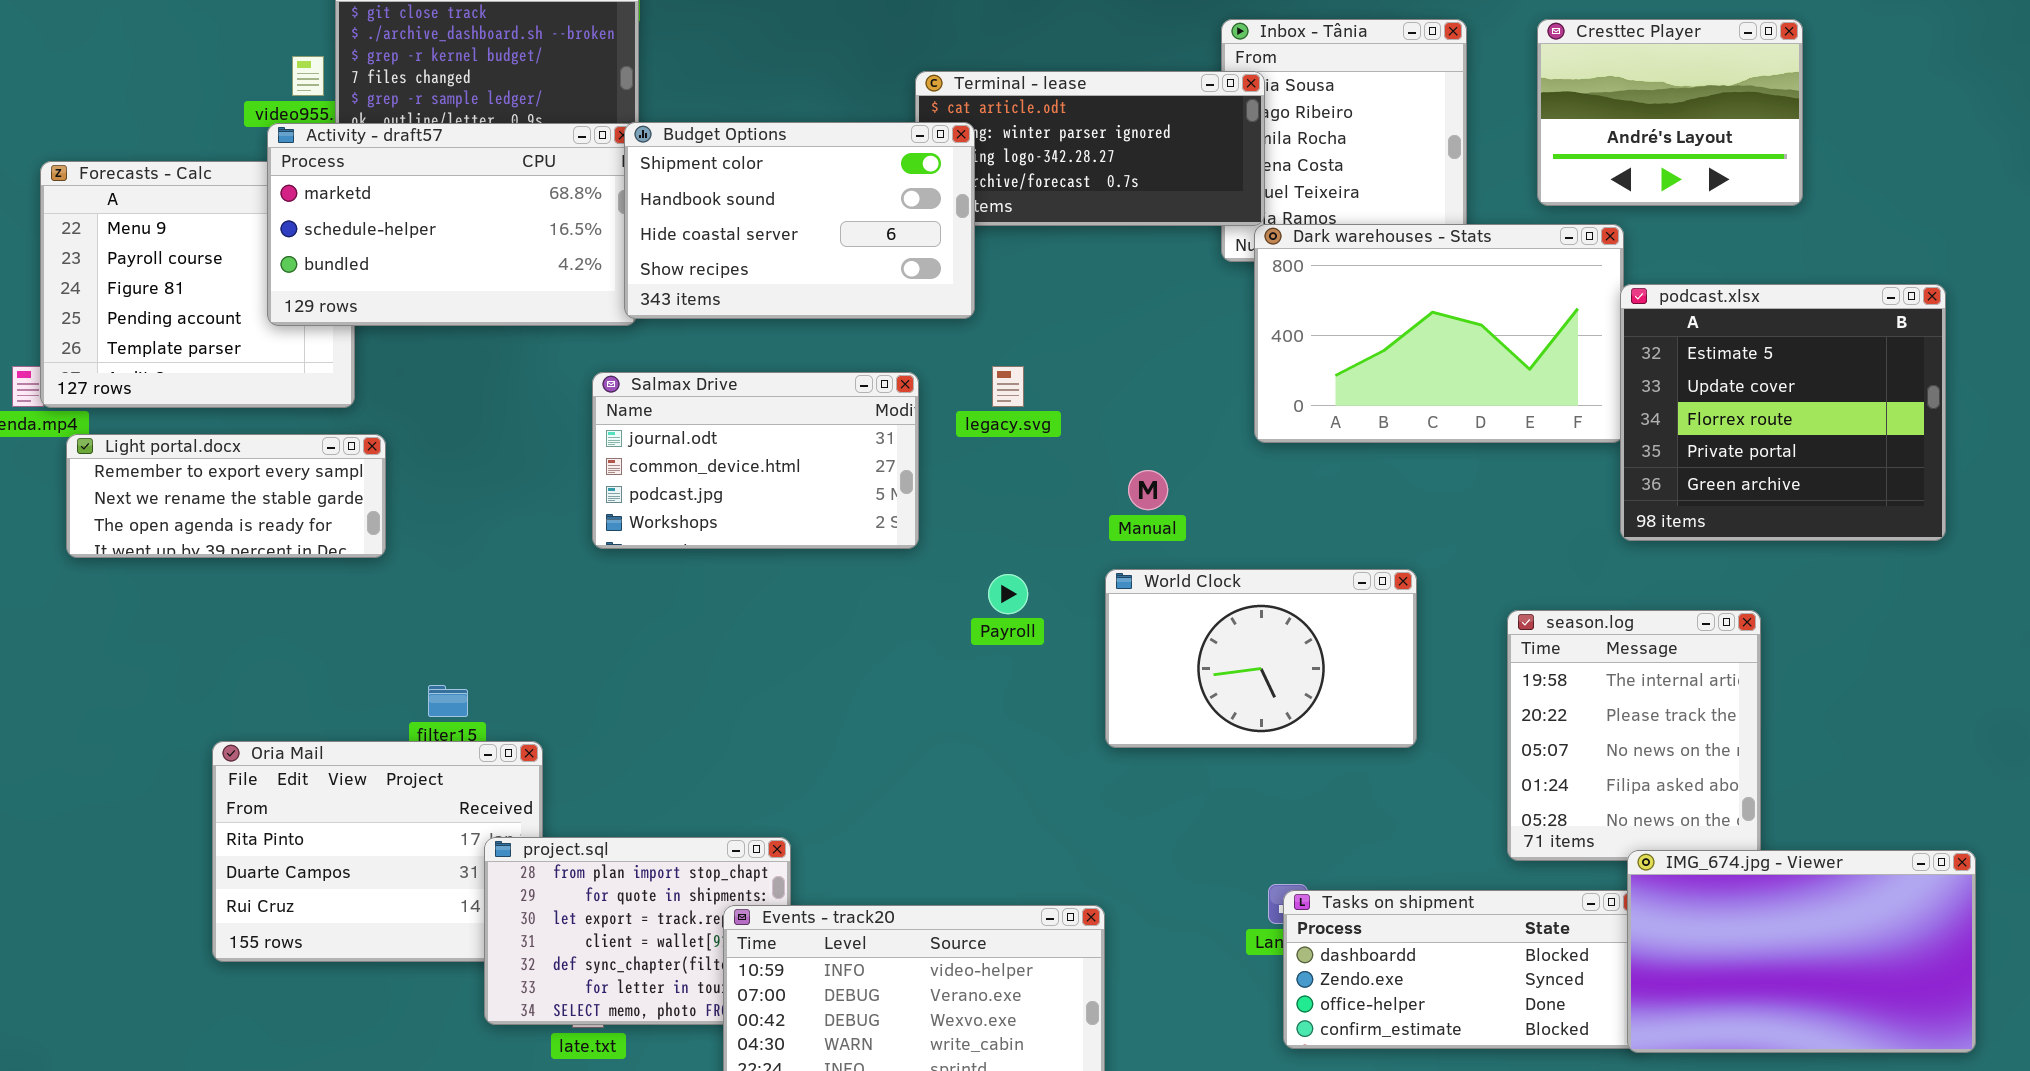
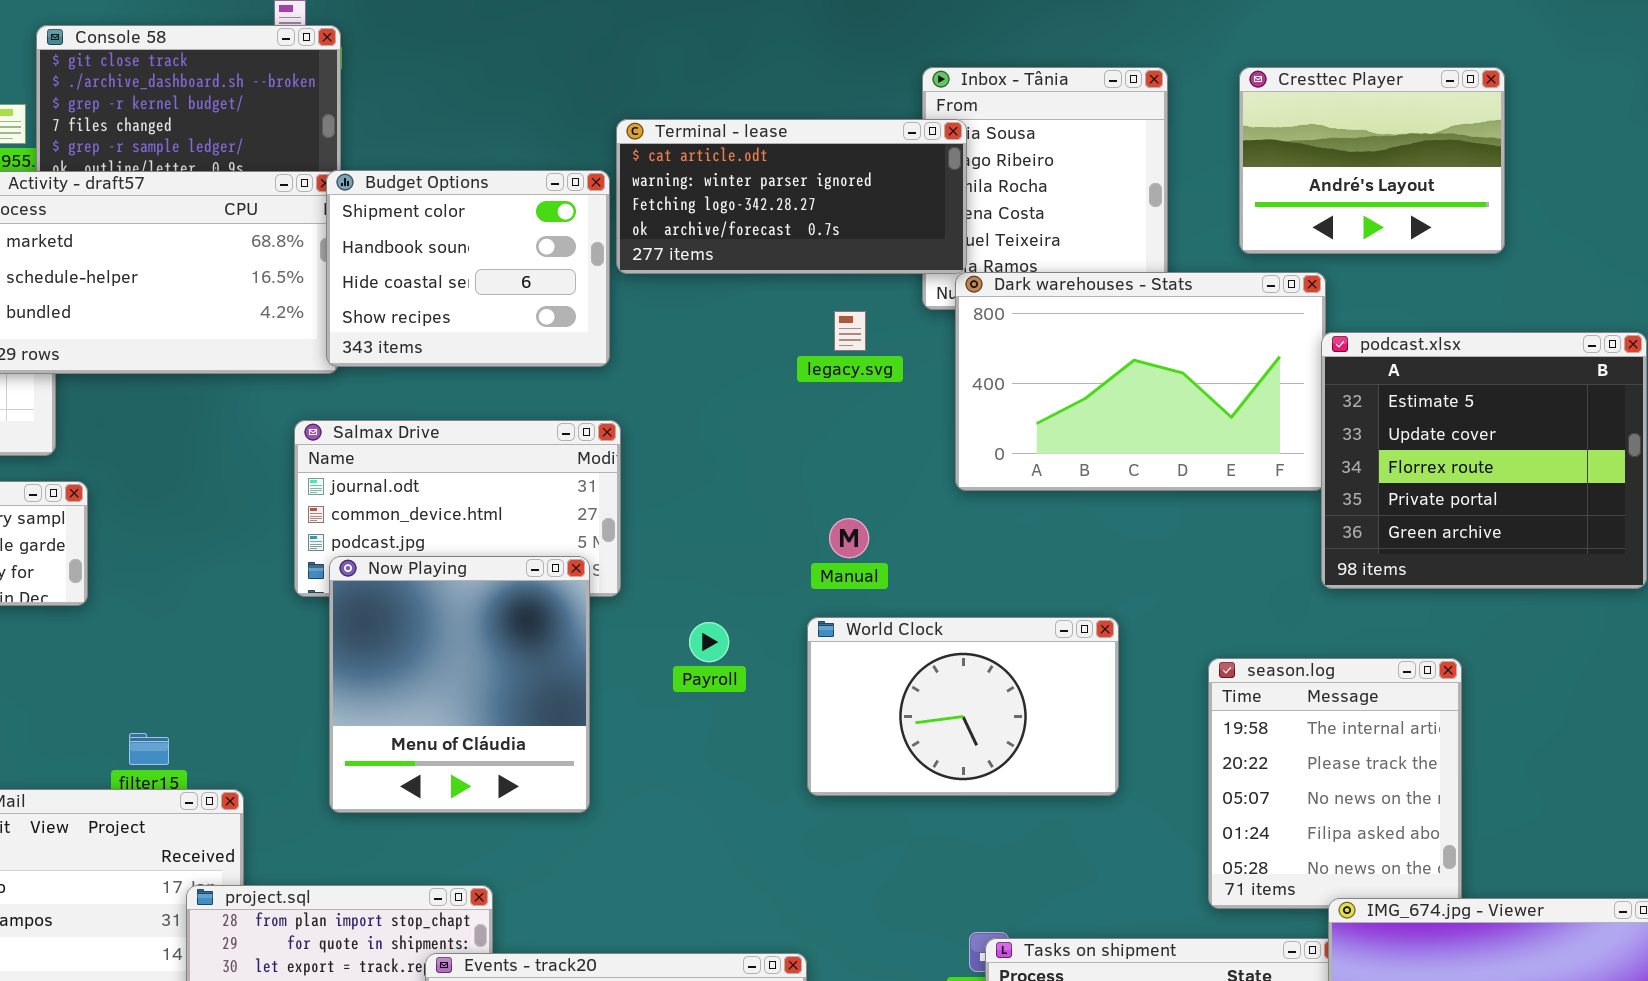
Budget Options: [624,122,975,319] -> [326,170,610,367], resized
legacy.svg: [992,366,1024,407] -> [834,311,866,351], moved
Now Playing: none -> [329,556,590,813], opened

